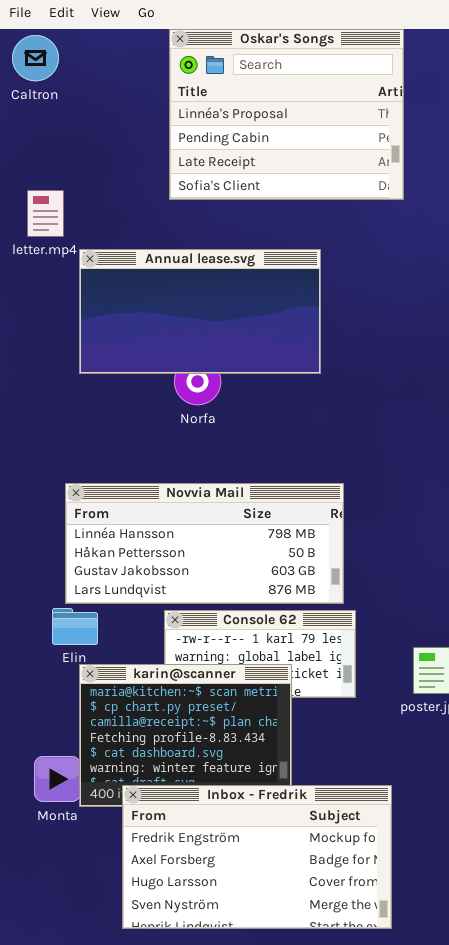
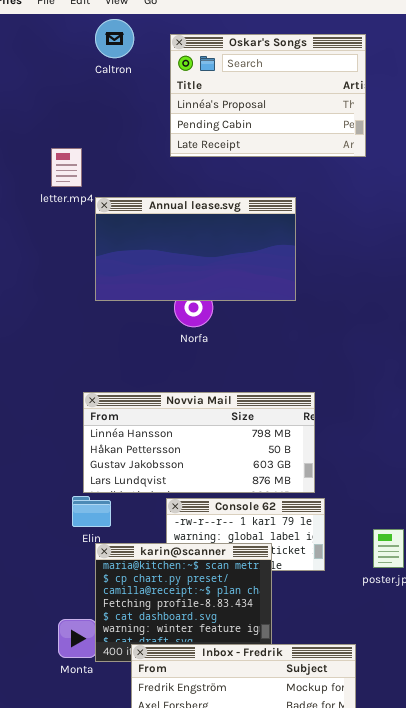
Oskar's Songs: [169,29,404,200] -> [170,34,366,157], resized
Caltron: [12,35,59,81] -> [95,19,134,58], moved

